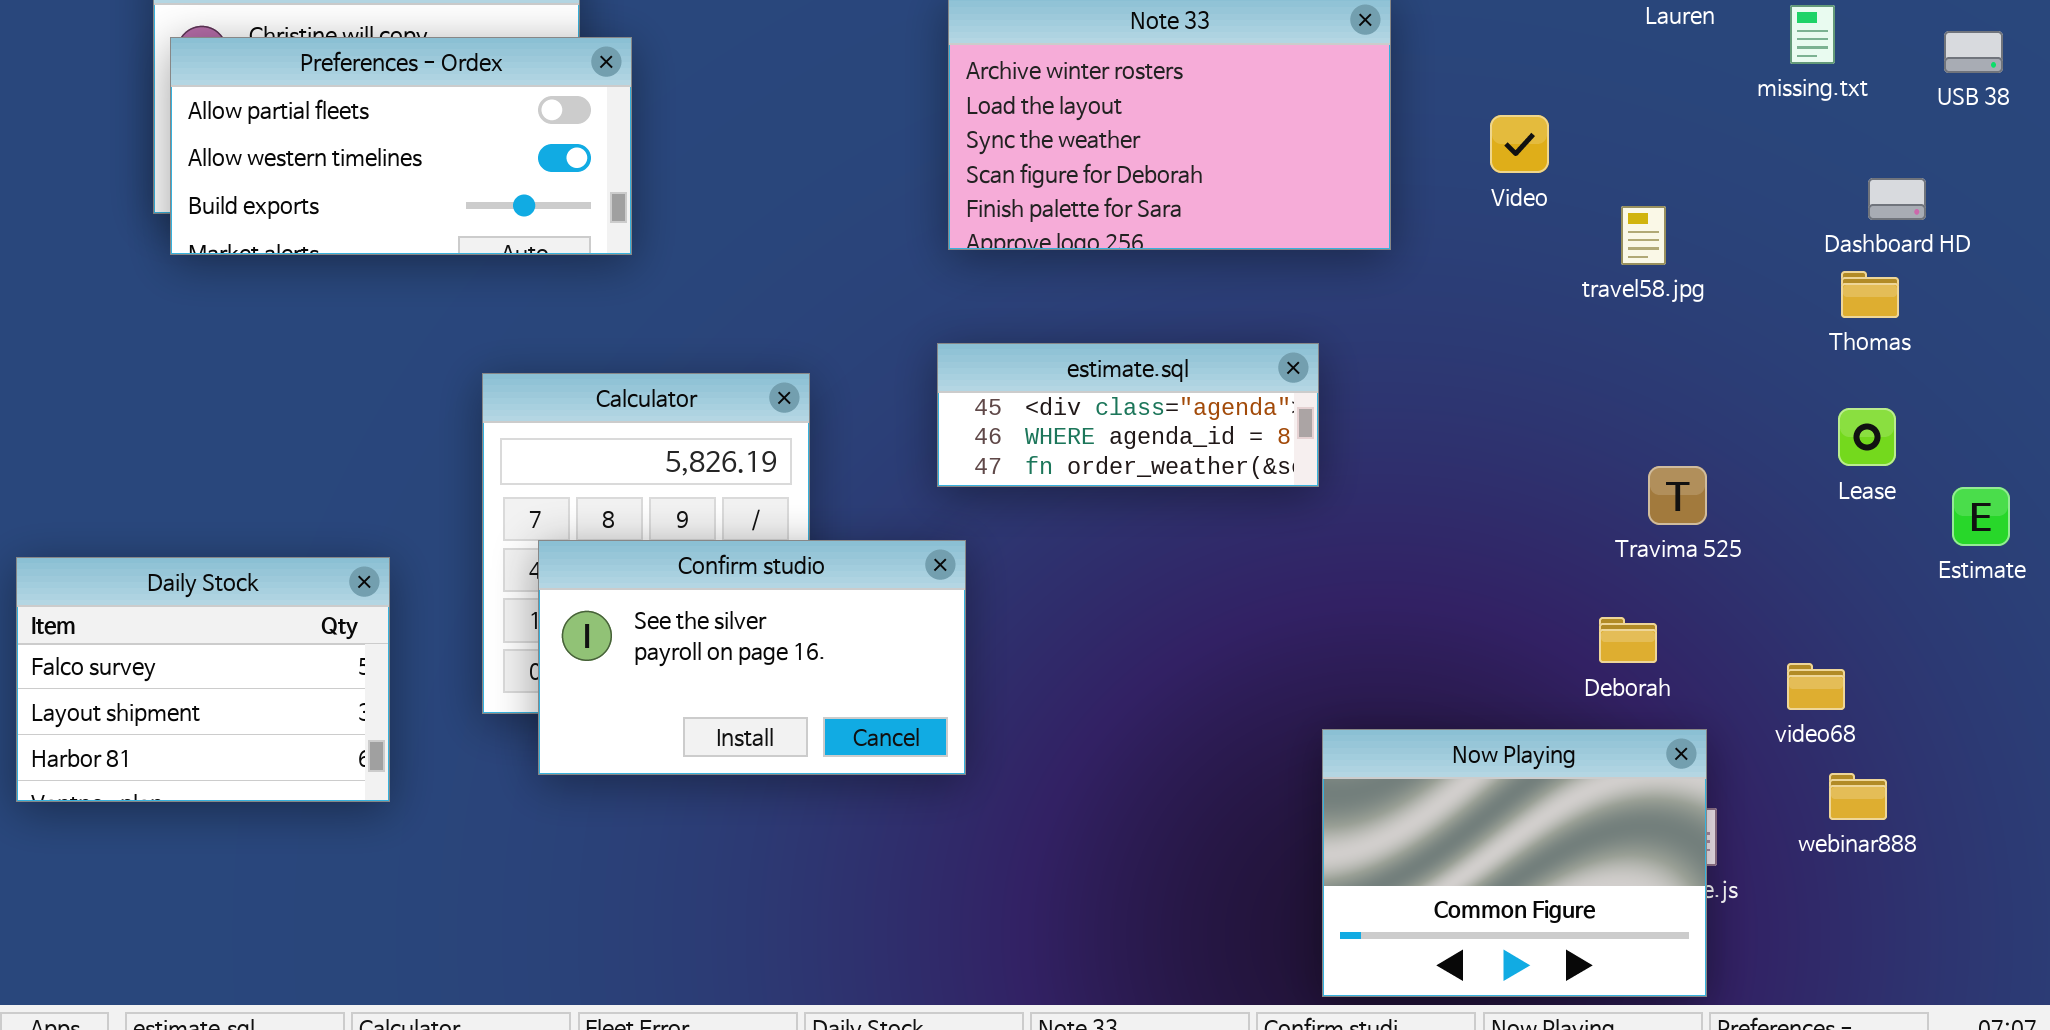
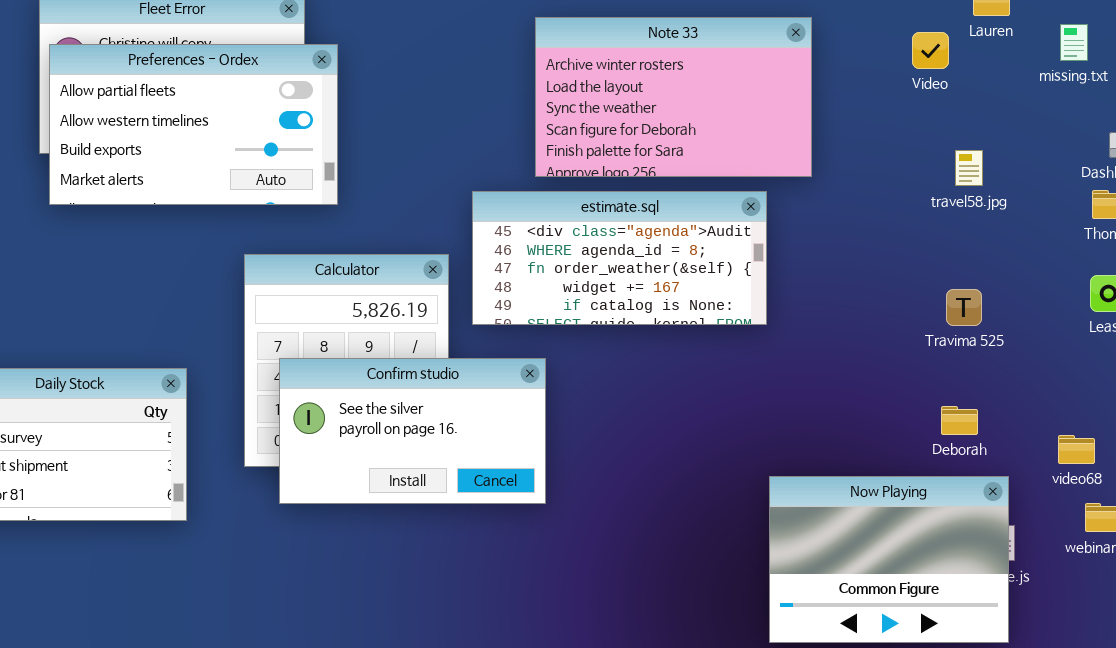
Preferences - Ordex: [170,37,632,255] -> [49,44,338,205], resized
Video: [1490,115,1549,173] -> [912,32,949,69], moved
estimate.sql: [937,343,1319,487] -> [472,191,767,325], resized
Travima 525: [1648,466,1707,525] -> [946,289,982,326], moved

